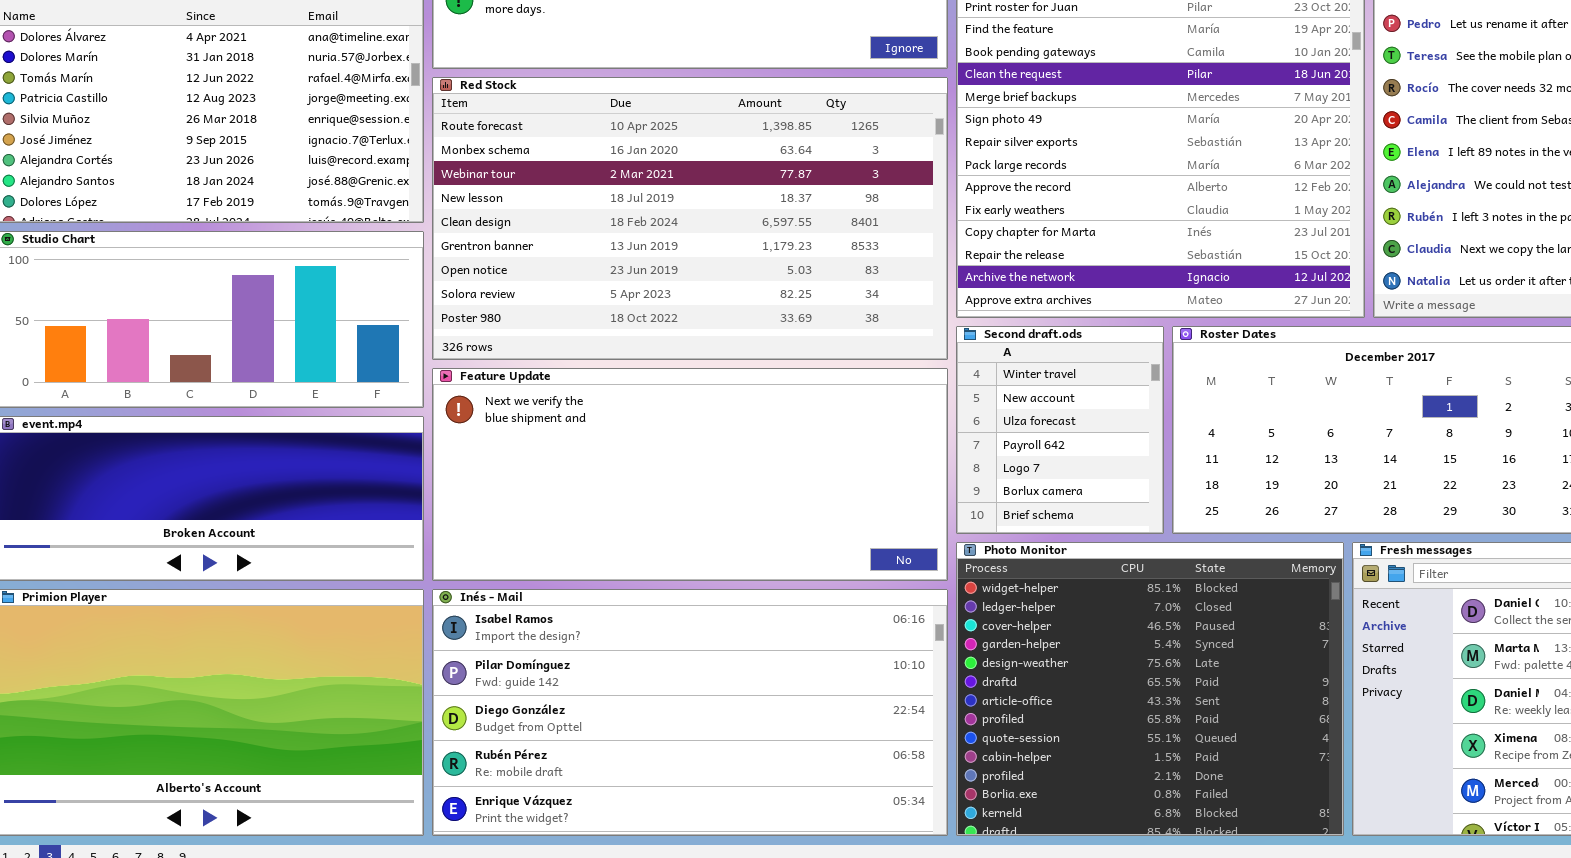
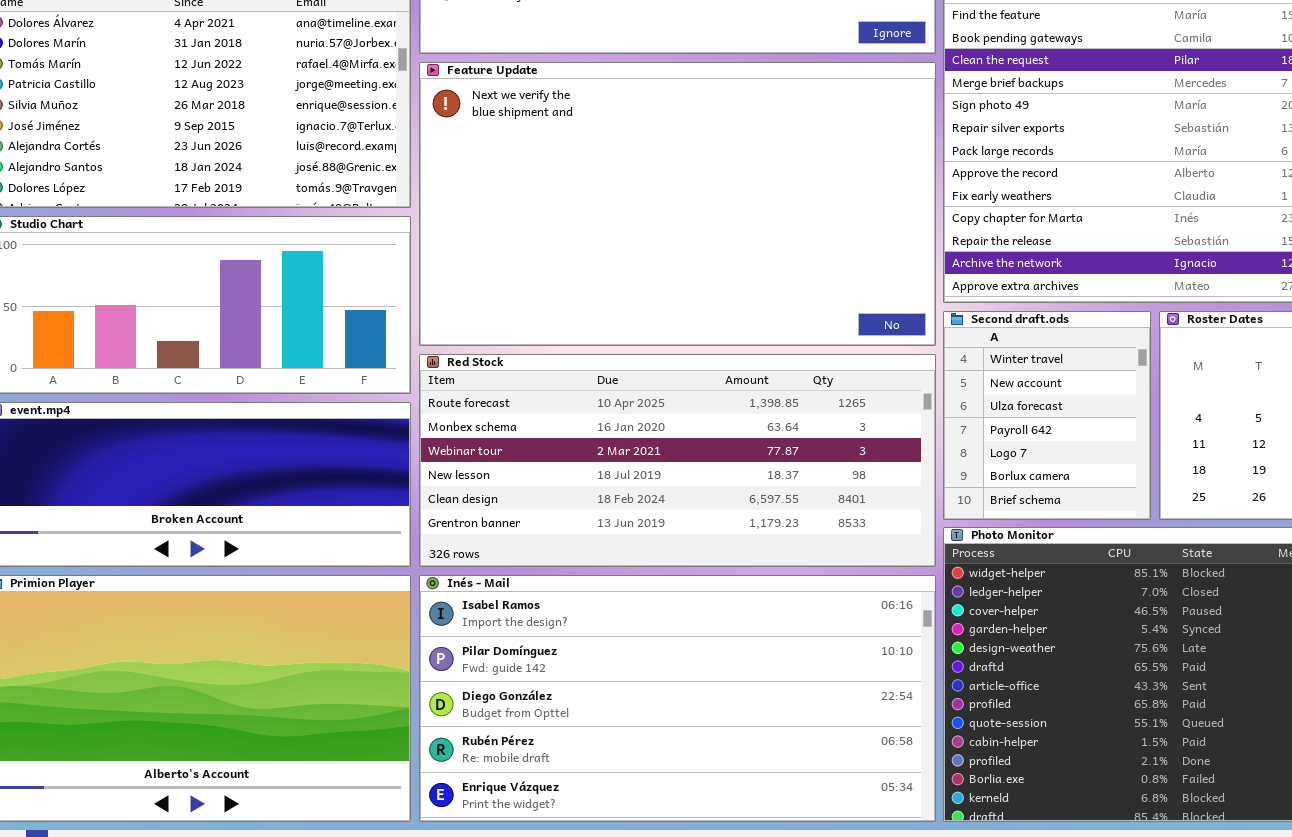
Red Stock: [432,77,948,360] -> [419,354,936,567], moved, resized
Feature Update: [432,368,948,581] -> [419,62,936,346], moved, resized

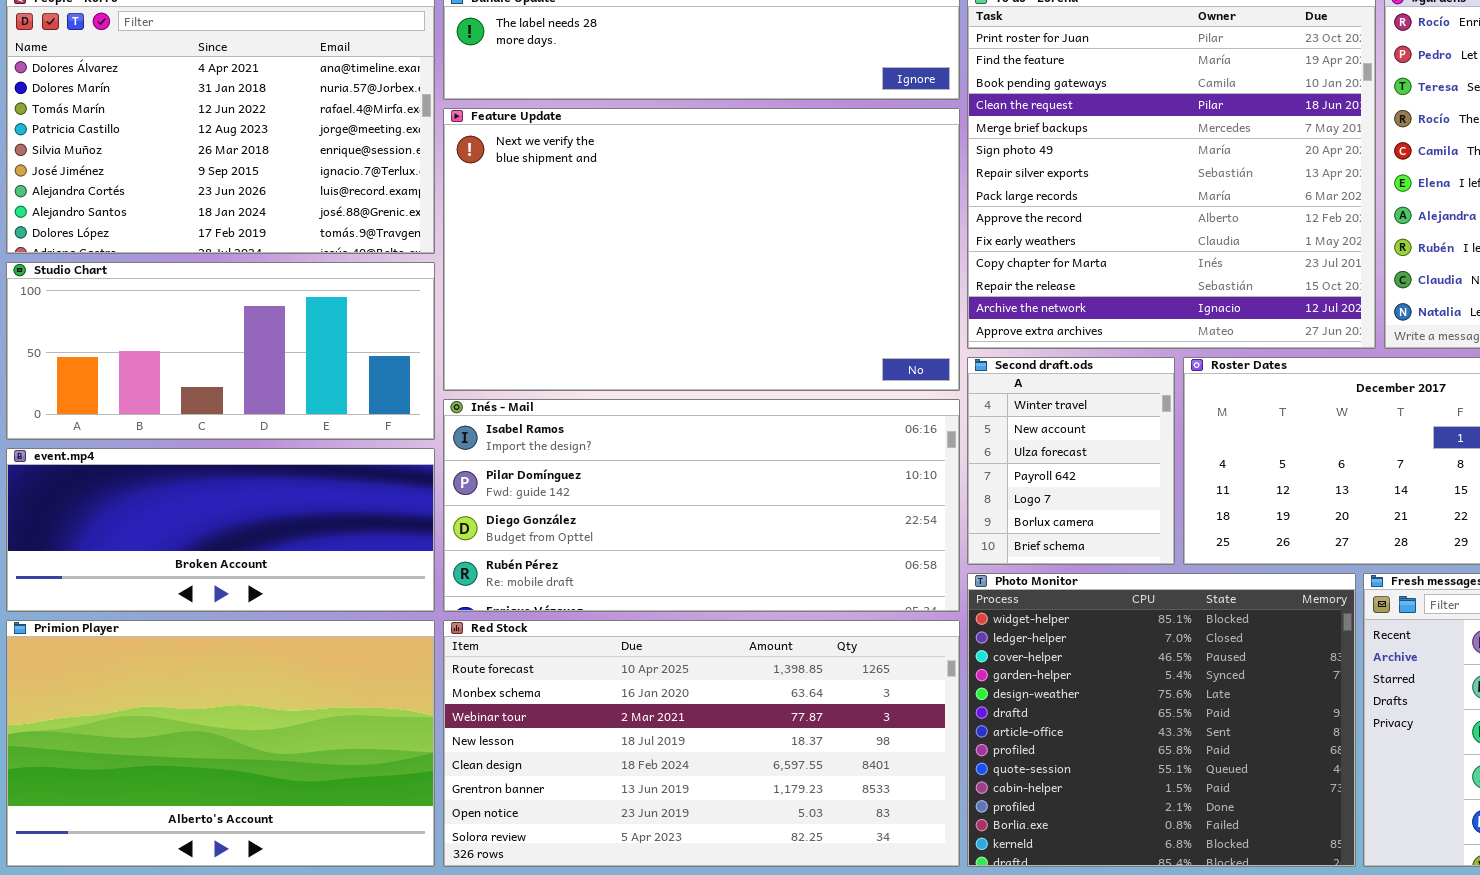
Red Stock: [419,354,936,567] -> [443,620,960,867], moved, resized
Inés - Mail: [419,575,936,822] -> [443,399,960,612], moved, resized

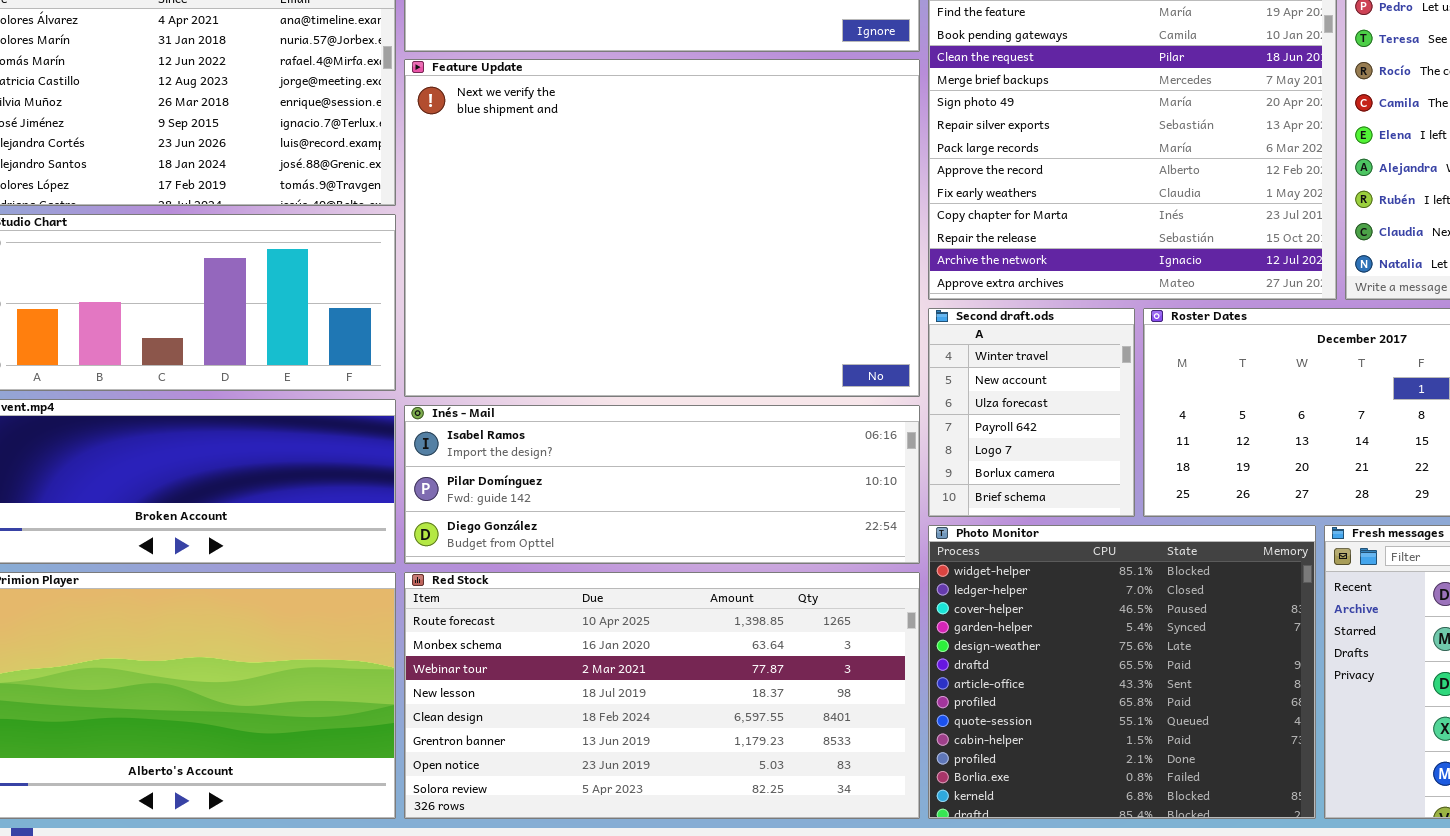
Feature Update: [443,108,960,391] -> [404,59,920,397], resized
Inés - Mail: [443,399,960,612] -> [404,405,920,564], resized

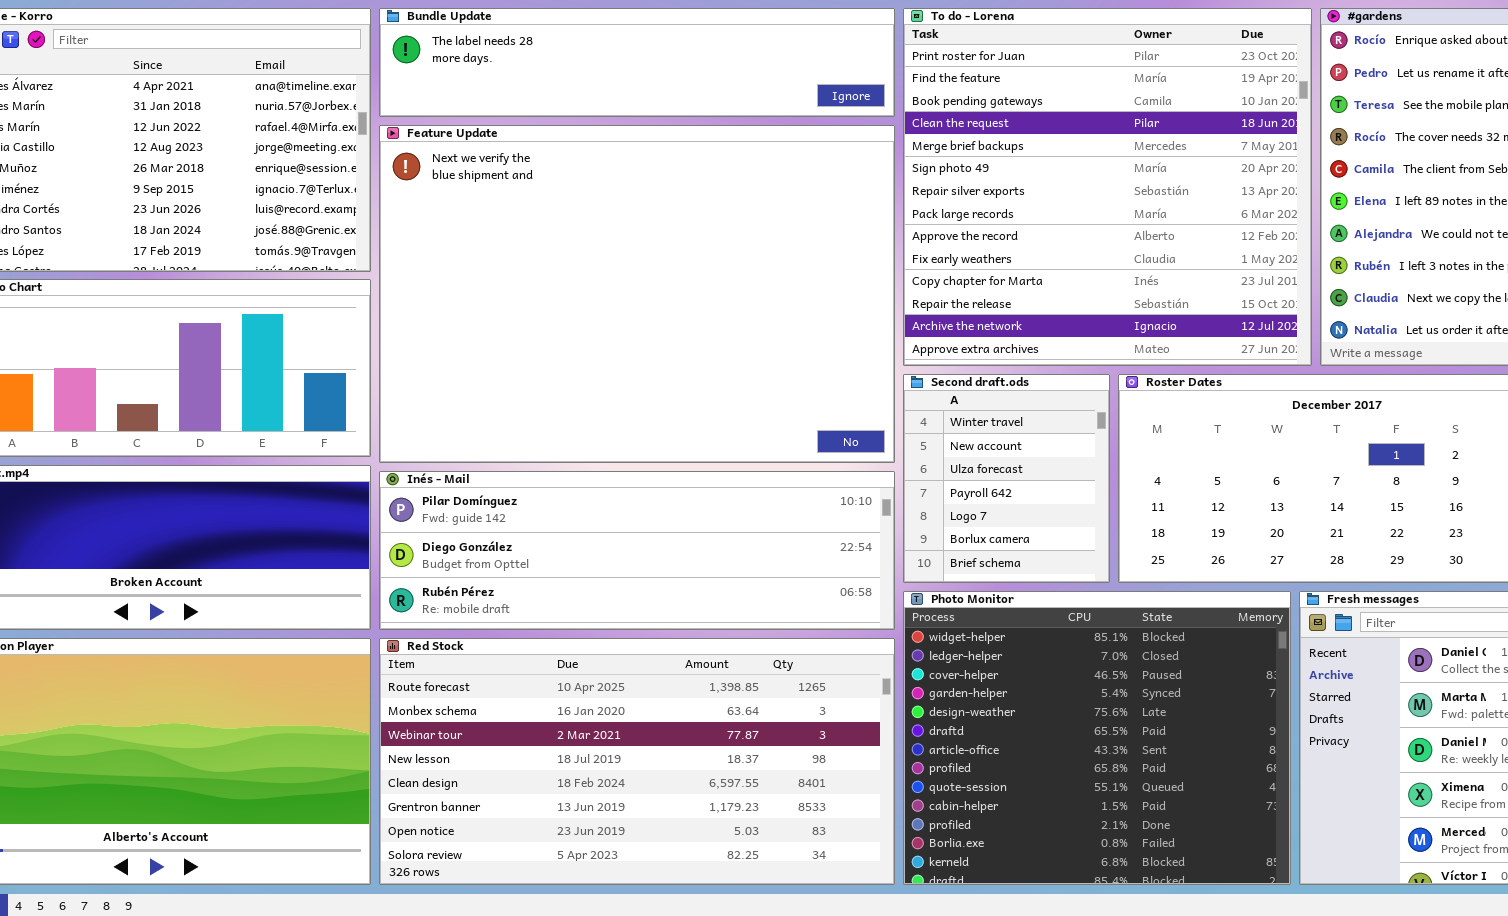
Inés - Mail: [404,405,920,564] -> [379,471,895,630], scrolled down 1 row

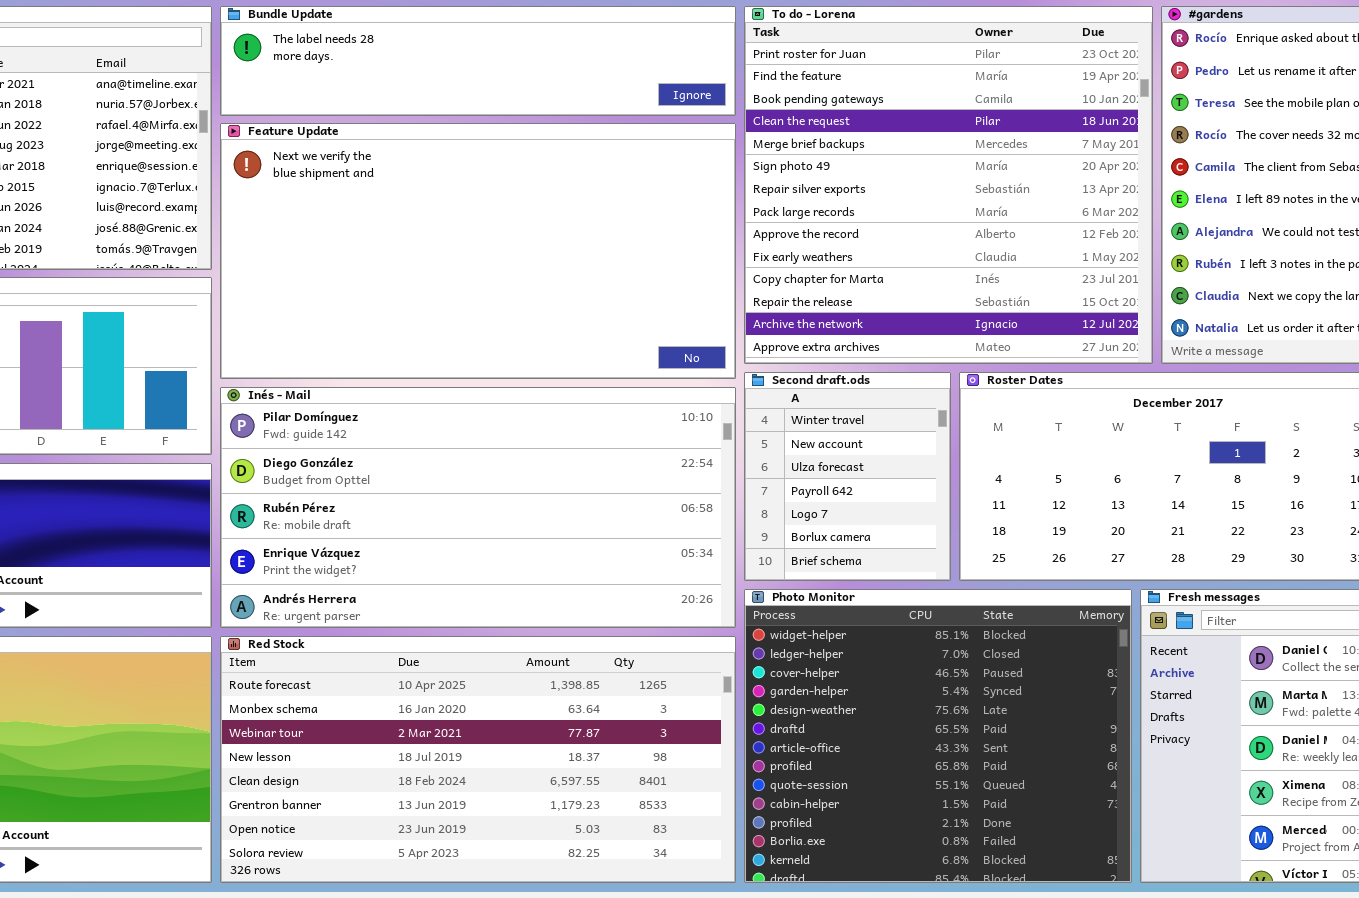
Feature Update: [379,125,895,463] -> [220,123,736,379], resized
Inés - Mail: [379,471,895,630] -> [220,387,736,628], resized

